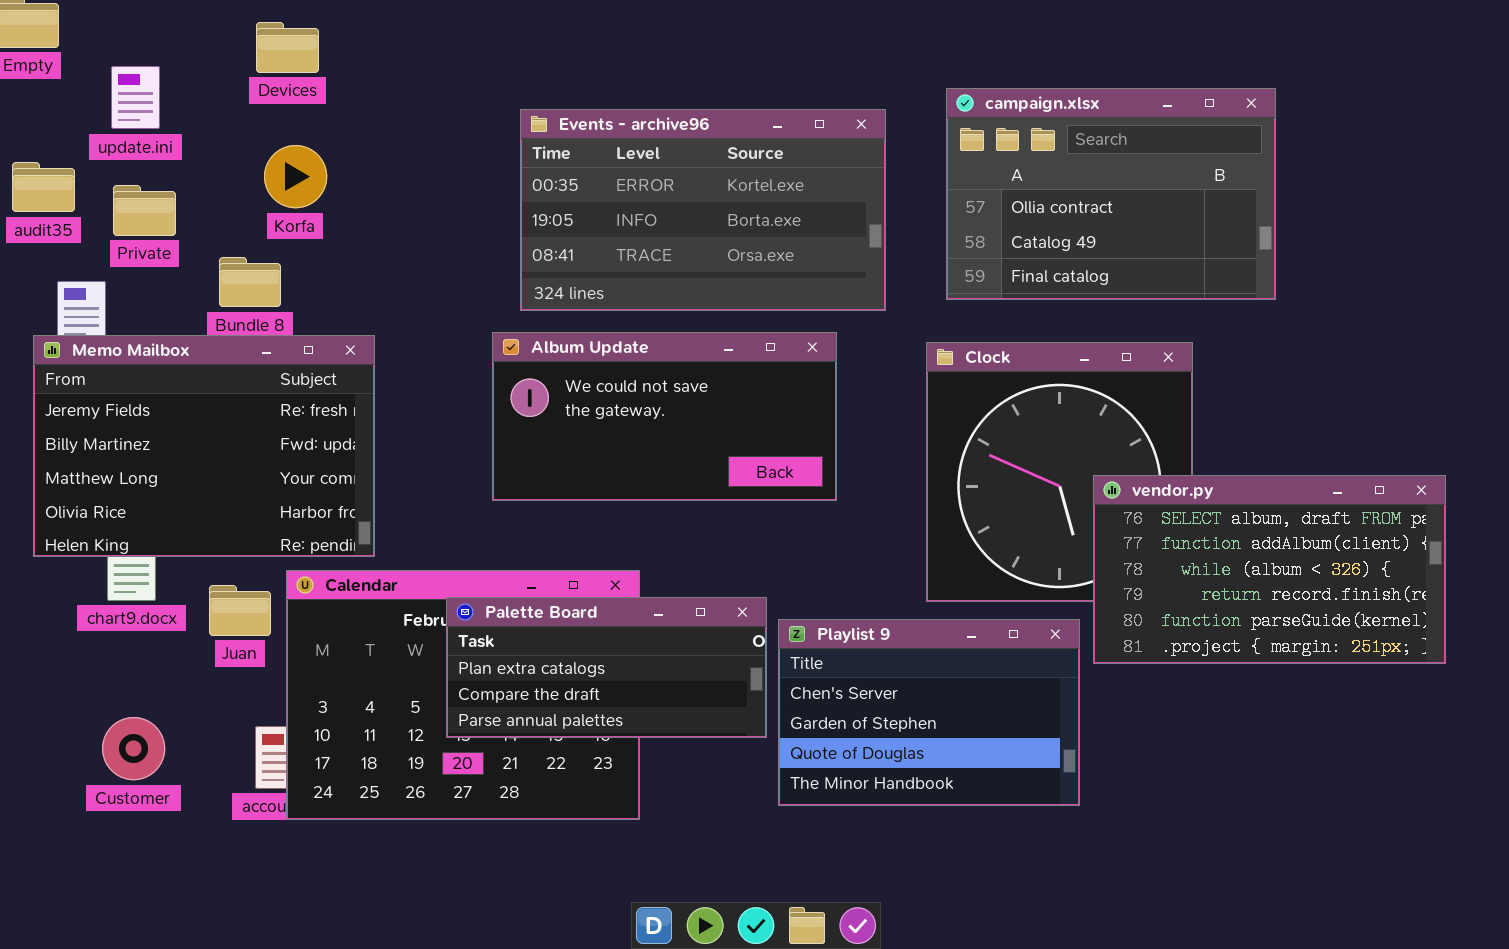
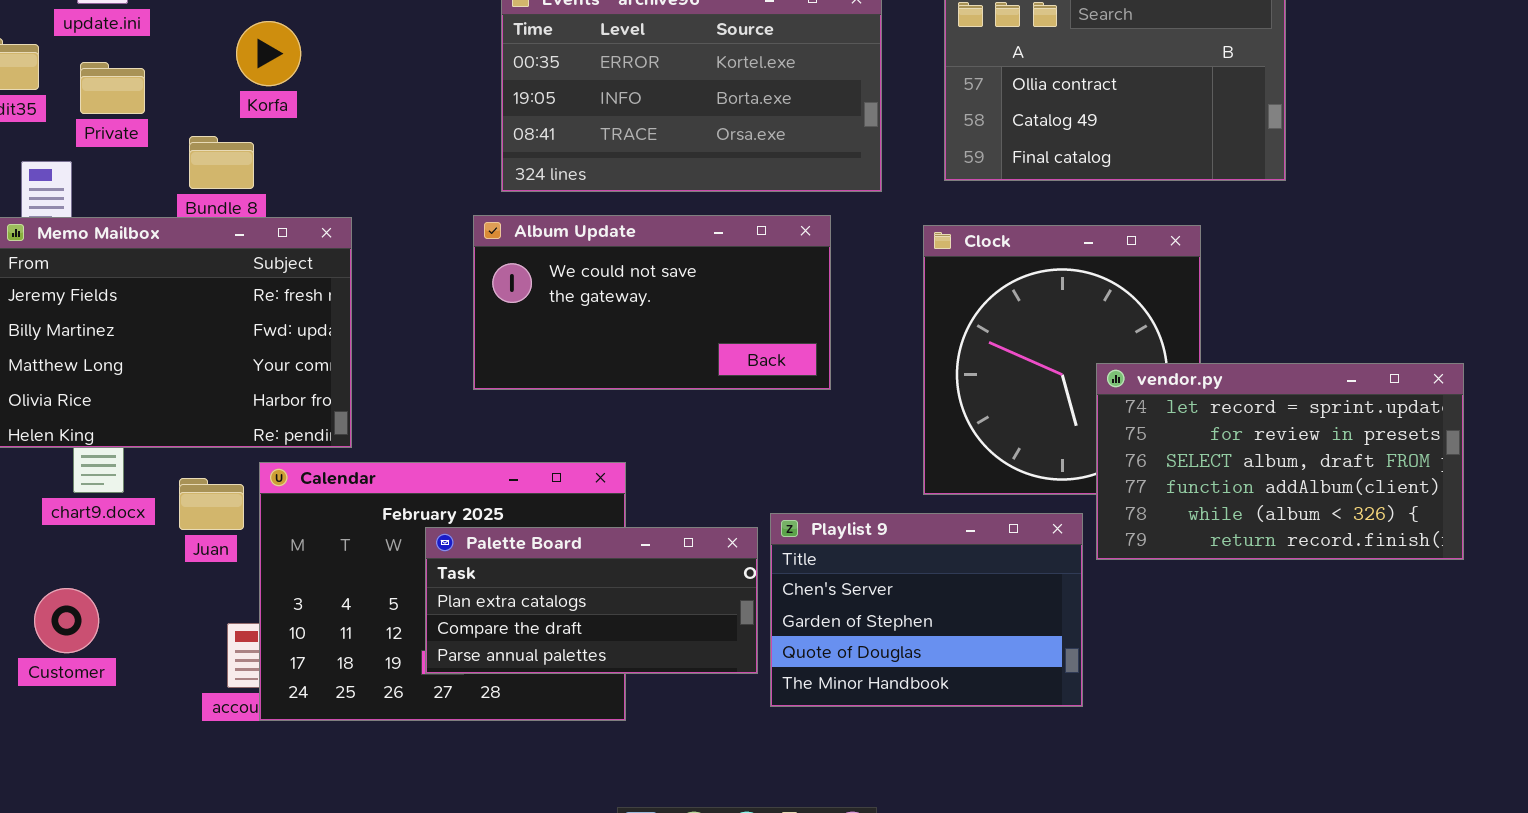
vendor.py: [1093,475,1446,664] -> [1096,363,1464,560], scrolled up 2 rows
Palette Board: [446,597,767,738] -> [425,527,758,674], moved
Customer: [102,717,165,780] -> [34,588,99,653], moved

